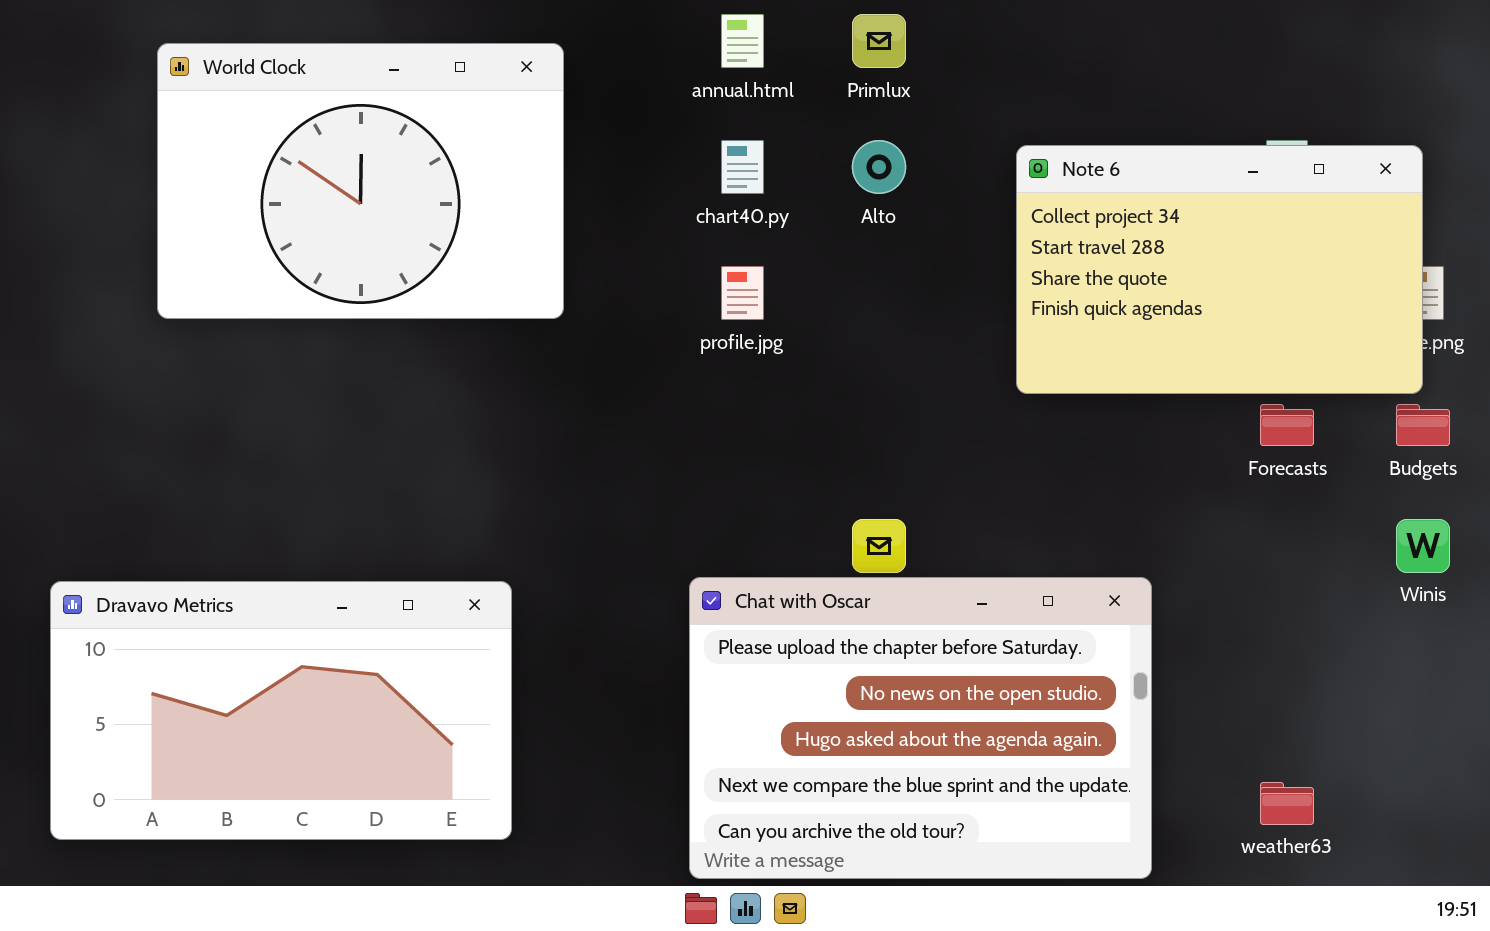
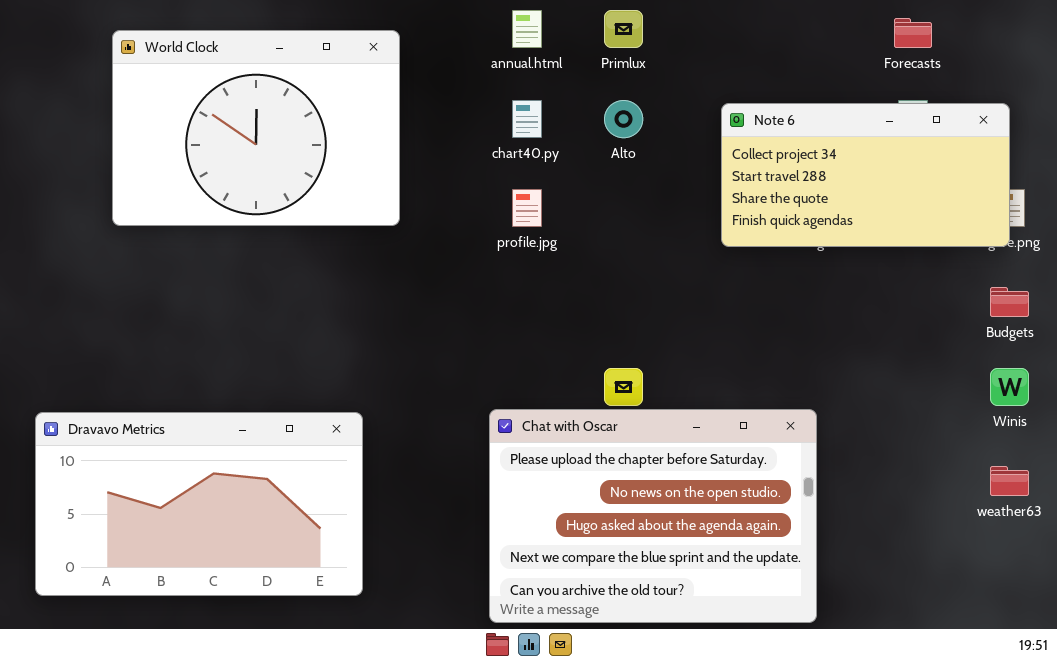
Note 6: [1016,145,1423,394] -> [721,103,1010,247], resized
Forecasts: [1260,404,1314,446] -> [894,18,932,48], moved
weather63: [1260,782,1314,825] -> [990,466,1029,496], moved

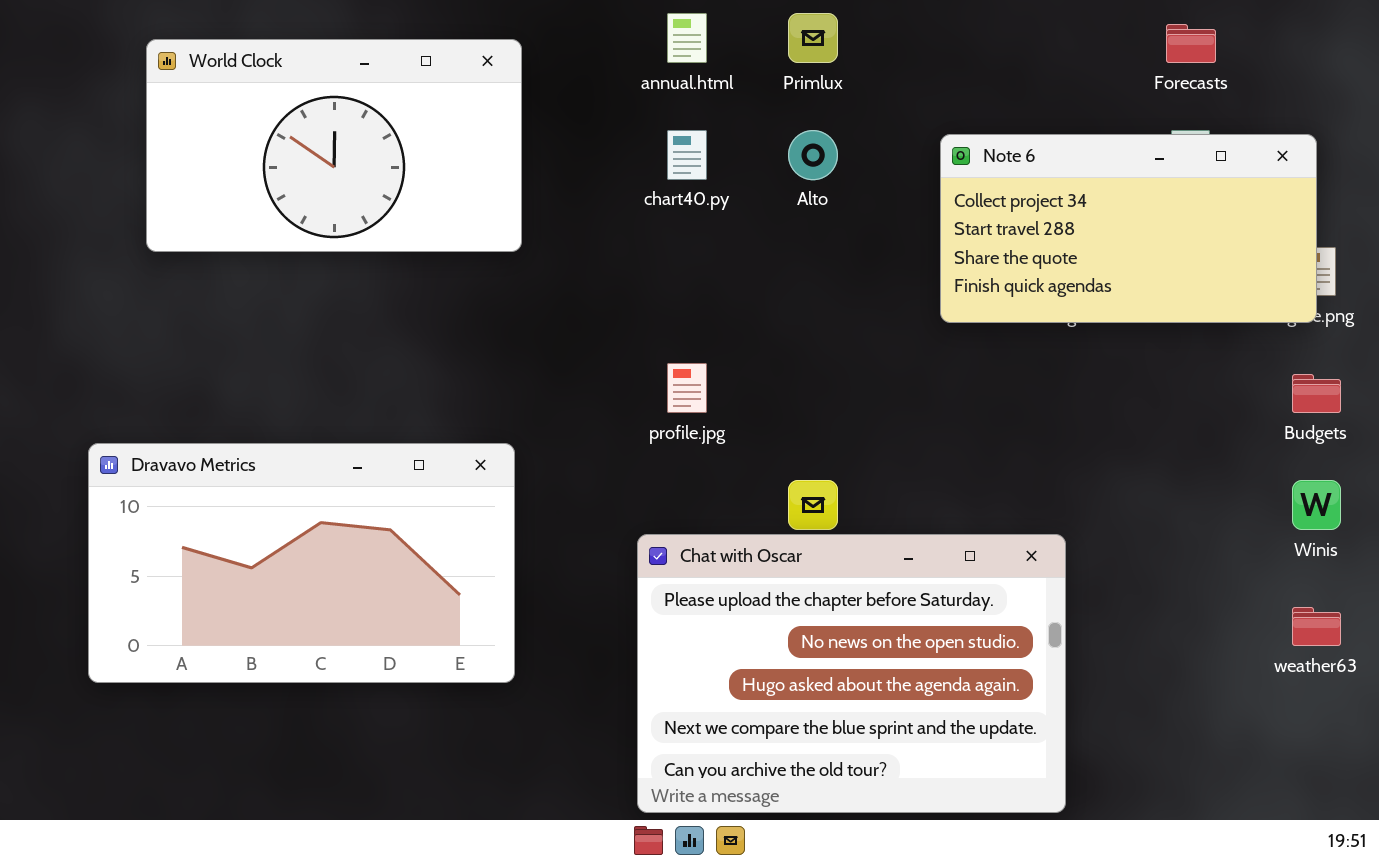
World Clock: [112,30,400,226] -> [146,39,522,252], resized
profile.jpg: [512,189,542,227] -> [667,363,707,413], moved
Dravavo Metrics: [35,412,363,596] -> [88,443,515,683], moved

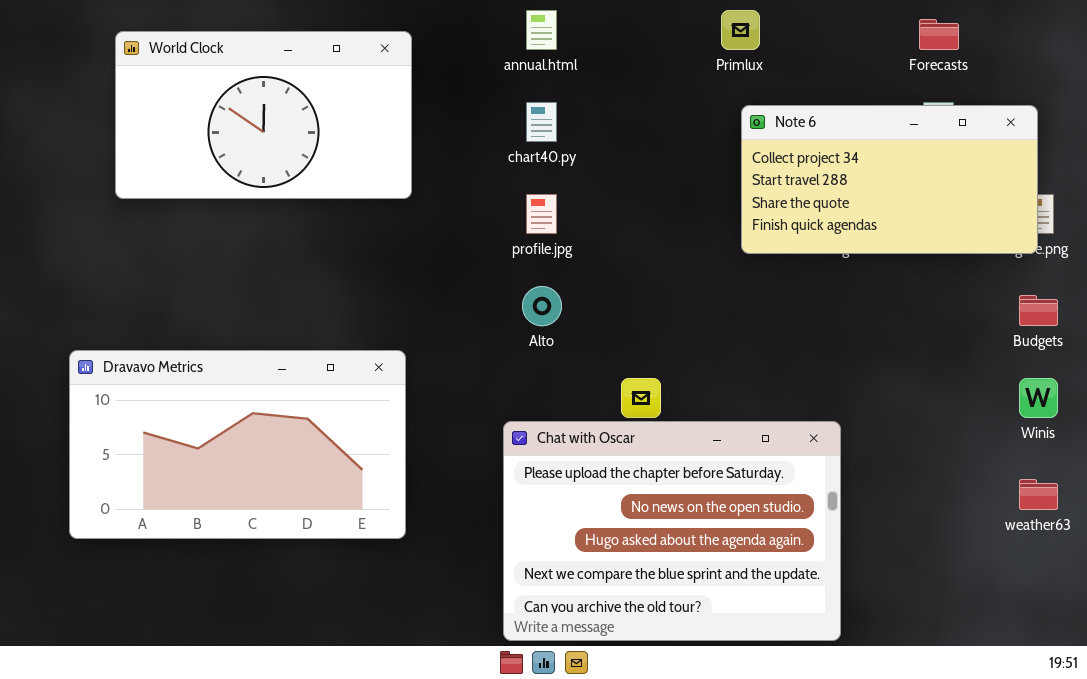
Primlux: [788,13,838,63] -> [721,10,760,50], moved
Alto: [788,130,838,180] -> [522,286,562,326], moved
profile.jpg: [667,363,707,413] -> [526,194,557,234], moved

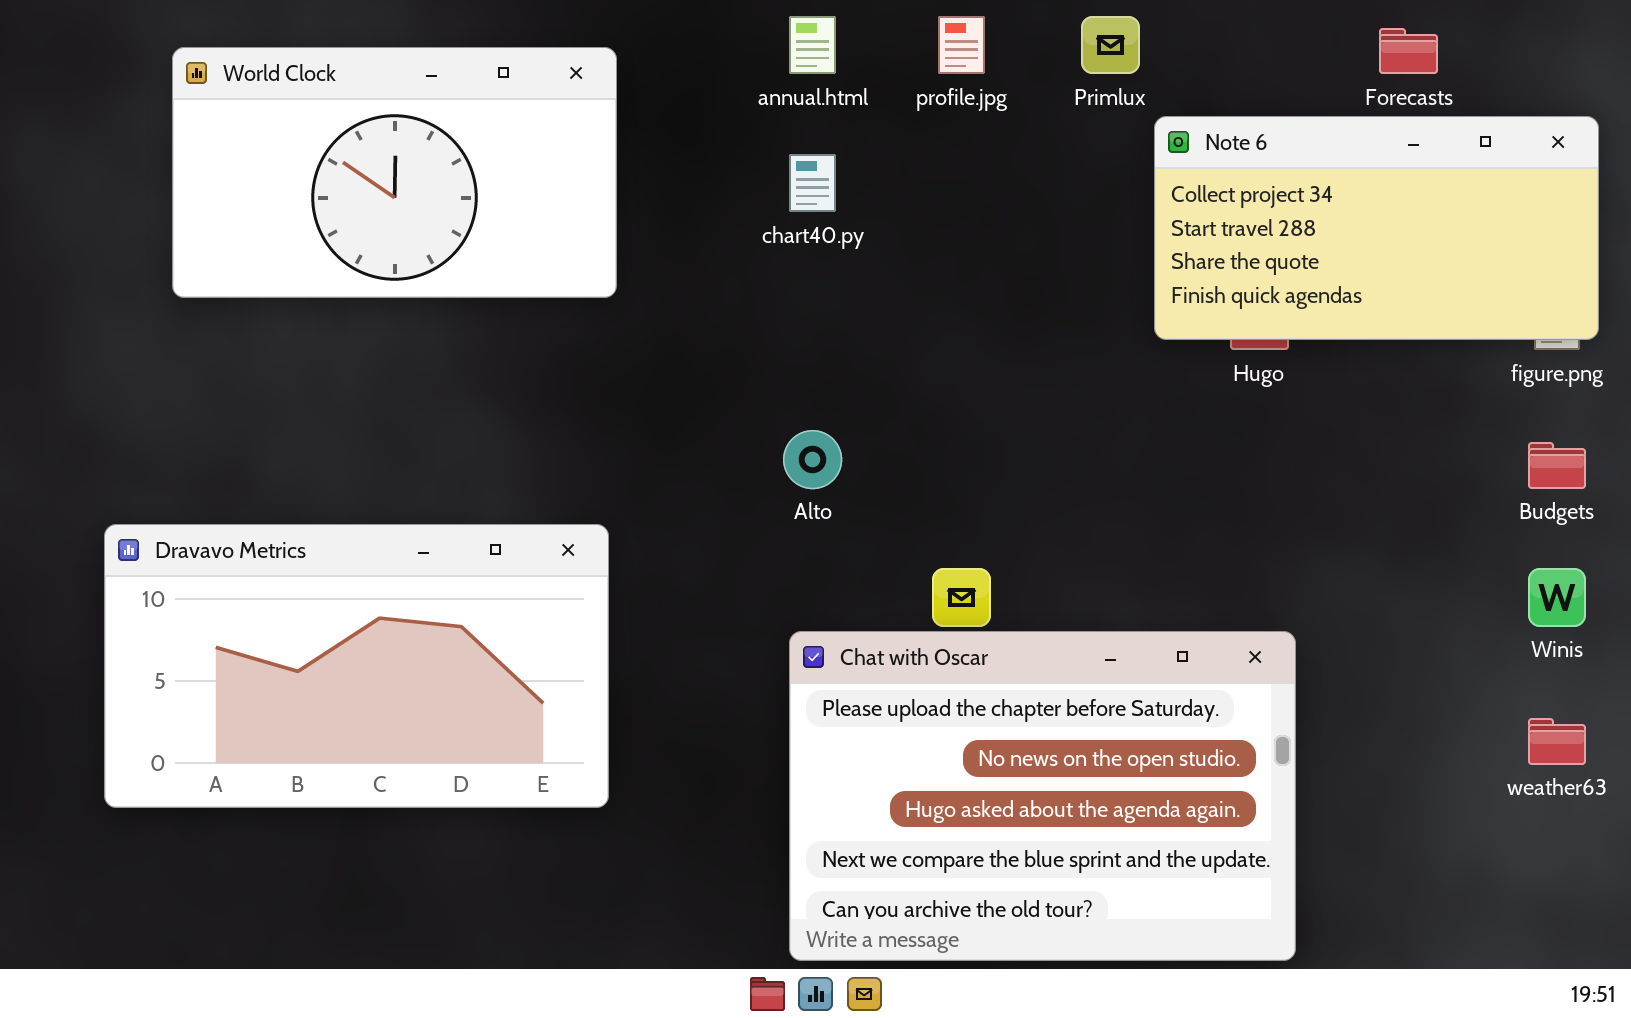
Note 6: [741,105,1038,254] -> [1154,116,1599,340], moved
profile.jpg: [526,194,557,234] -> [938,16,985,74], moved
Chat with Oscar: [503,421,841,641] -> [789,631,1296,961], moved

